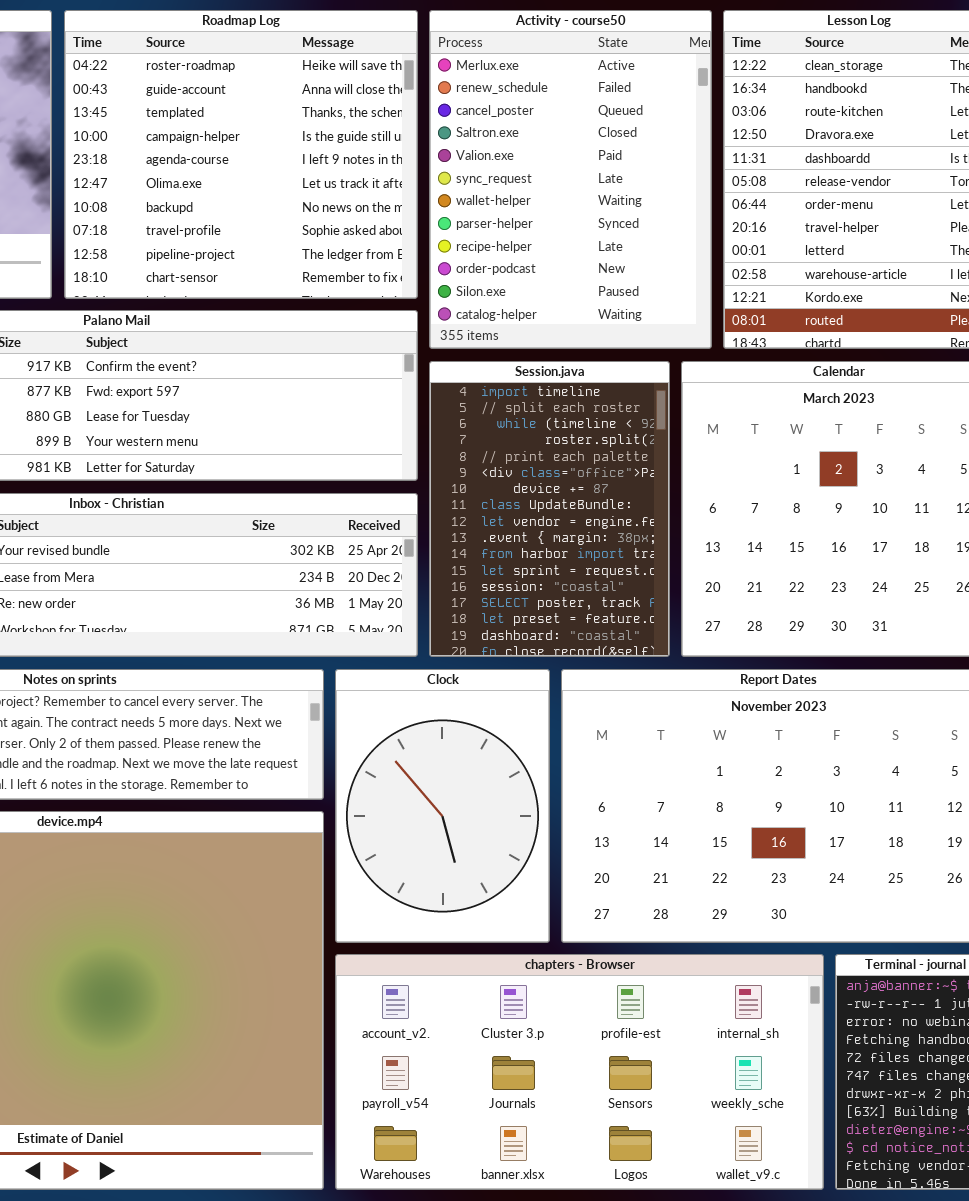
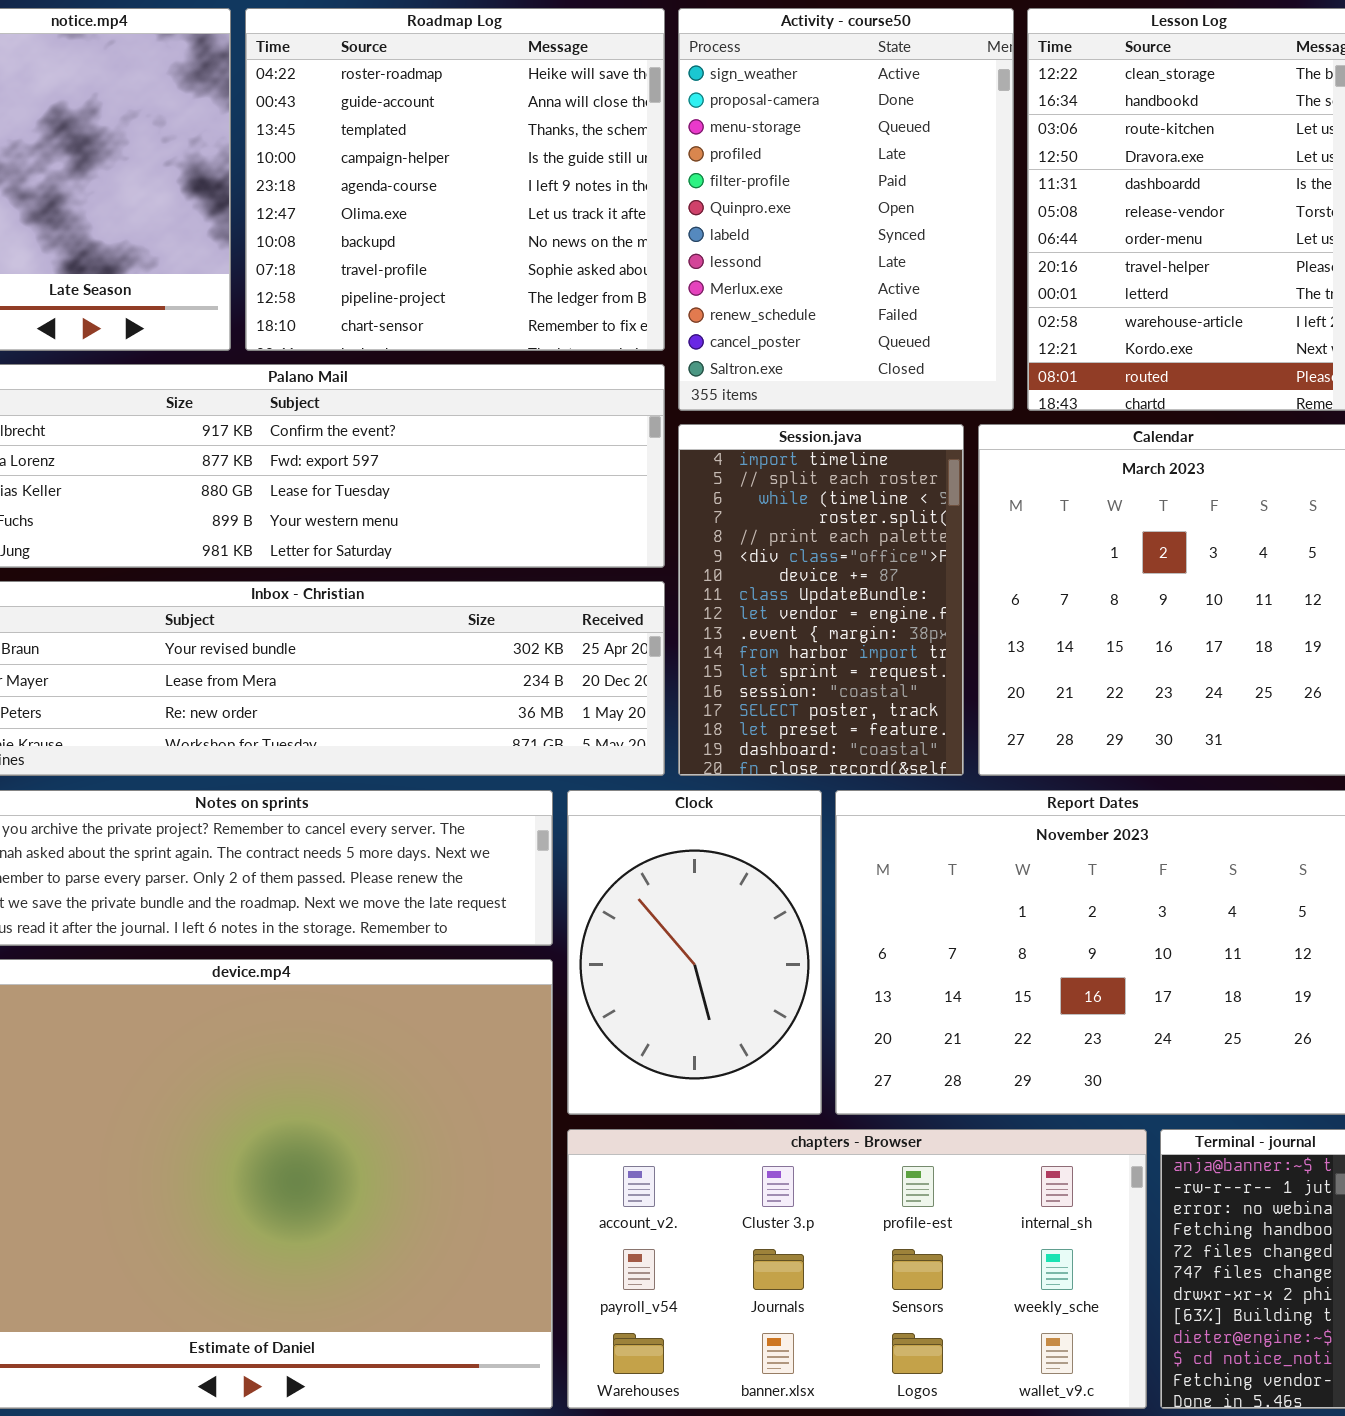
Activity - course50: [429,10,712,349] -> [678,8,1014,411], scrolled up 8 rows

